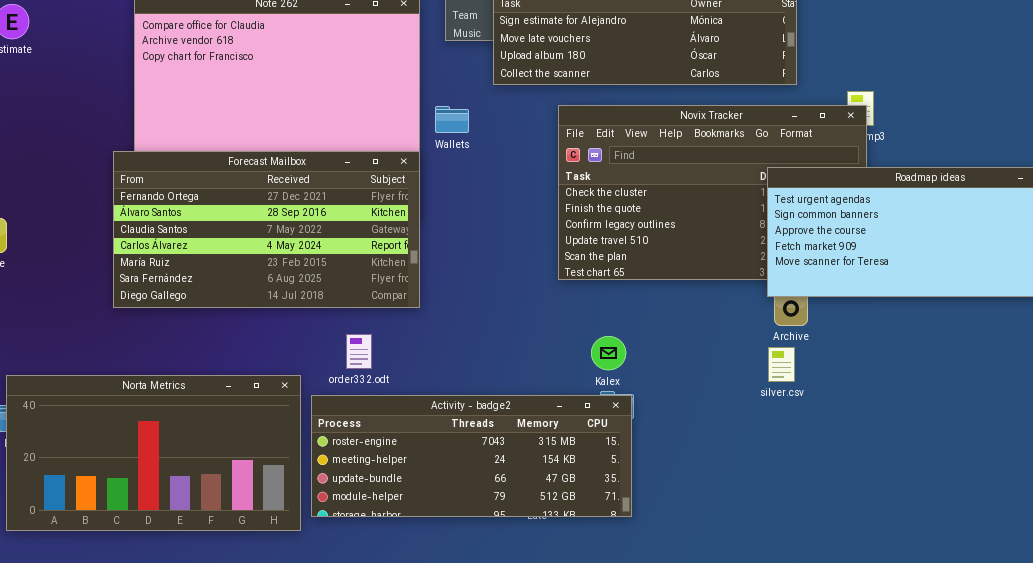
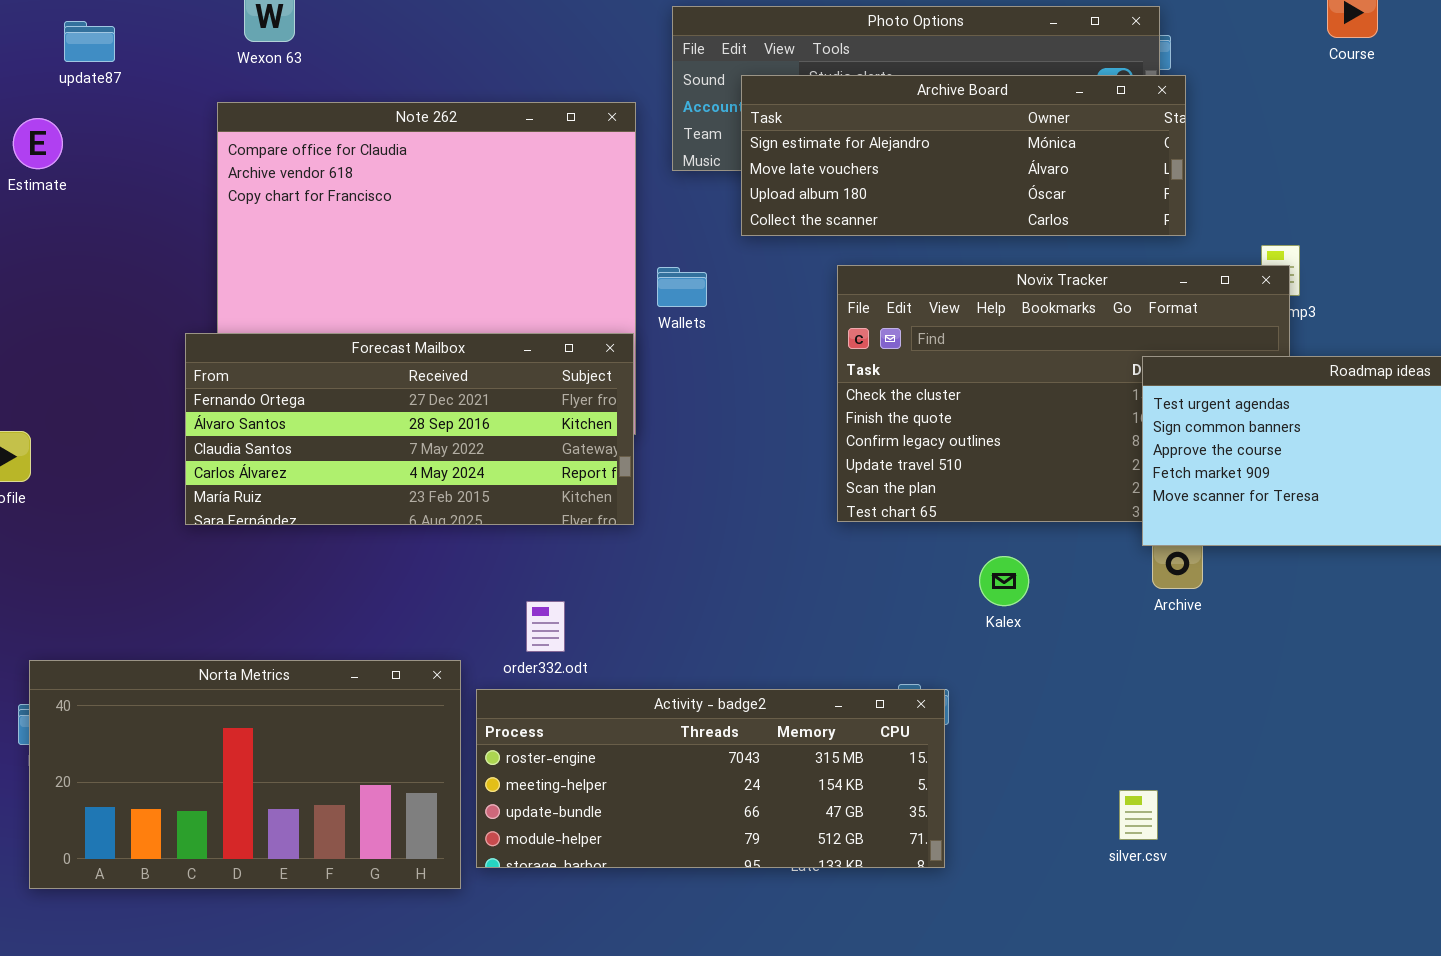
Forecast Mailbox: [113,151,420,308] -> [185,333,634,525], resized
Kalex: [591,336,626,370] -> [979,556,1029,606], moved
silver.csv: [768,347,795,382] -> [1119,790,1158,840], moved

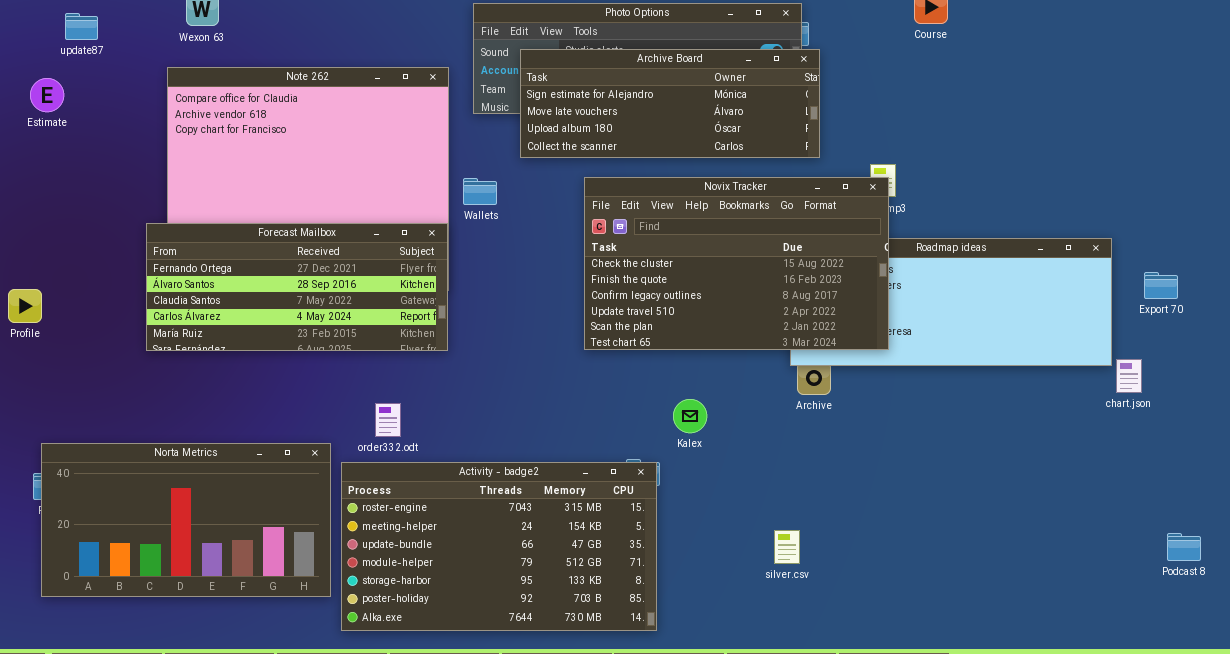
Novix Tracker: [837,265,1290,522] -> [584,177,889,350], raised
Kalex: [979,556,1029,606] -> [673,399,707,433], moved
Activity - badge2: [476,689,945,868] -> [341,462,657,631], resized

